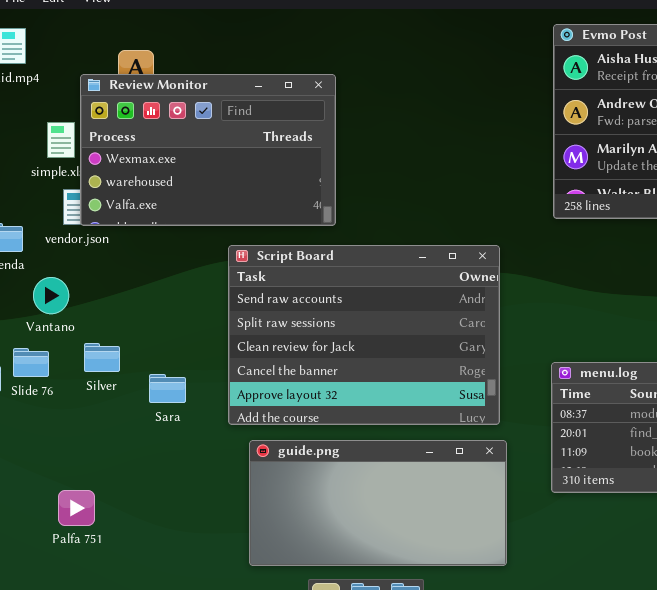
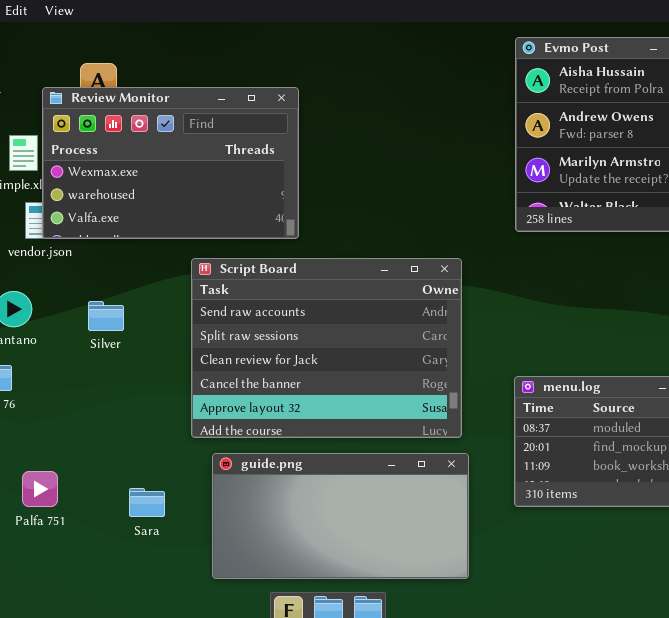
Silver: [84,343,120,372] -> [88,301,124,331], moved
Sara: [149,374,186,403] -> [129,488,165,517], moved
Palfa 751: [58,490,95,526] -> [22,471,58,507], moved

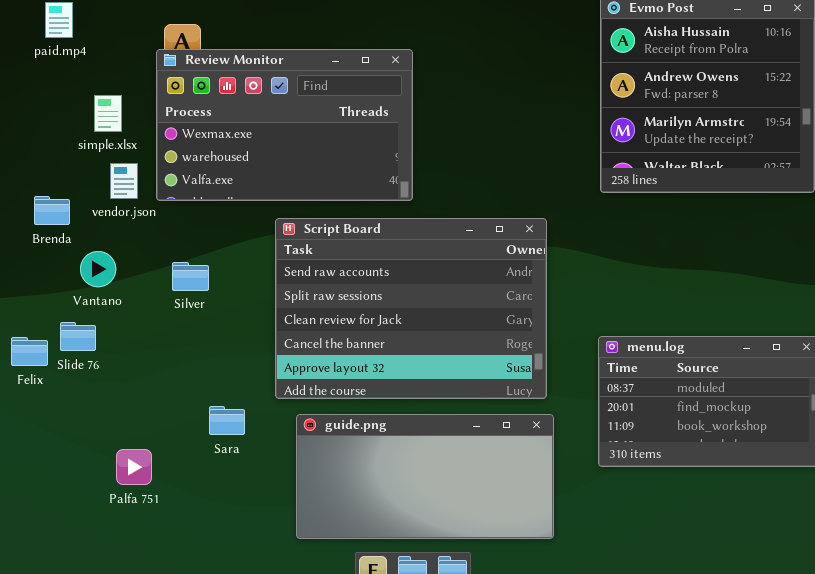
Review Monitor: [42,87,299,239] -> [156,49,413,201], moved
Palfa 751: [22,471,58,507] -> [116,449,152,485], moved
Sara: [129,488,165,517] -> [209,406,245,435], moved

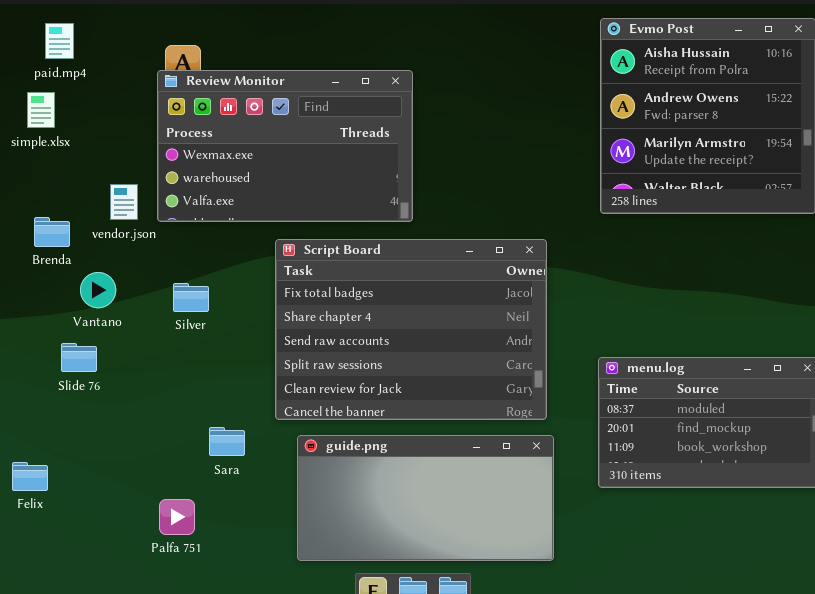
simple.xlsx: [94,95,122,132] -> [27,92,55,128], moved
Script Board: [275,218,547,399] -> [275,239,547,420], scrolled up 2 rows
Felix: [11,337,48,366] -> [12,462,48,491], moved
Palfa 751: [116,449,152,485] -> [159,499,195,535], moved

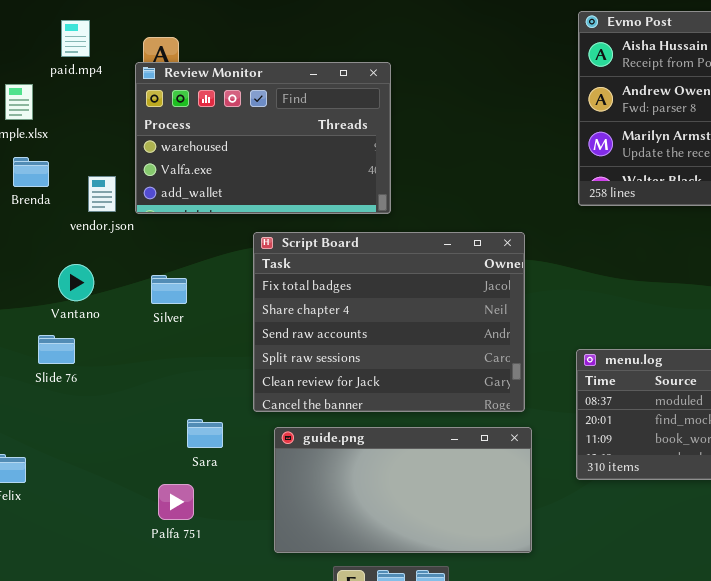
paid.mp4: [45,23,74,59] -> [61,20,90,57], moved
Review Monitor: [157,70,413,222] -> [135,62,391,214], scrolled down 1 row
Brenda: [34,217,70,247] -> [13,157,49,187], moved
Palfa 751: [159,499,195,535] -> [158,484,194,520], moved

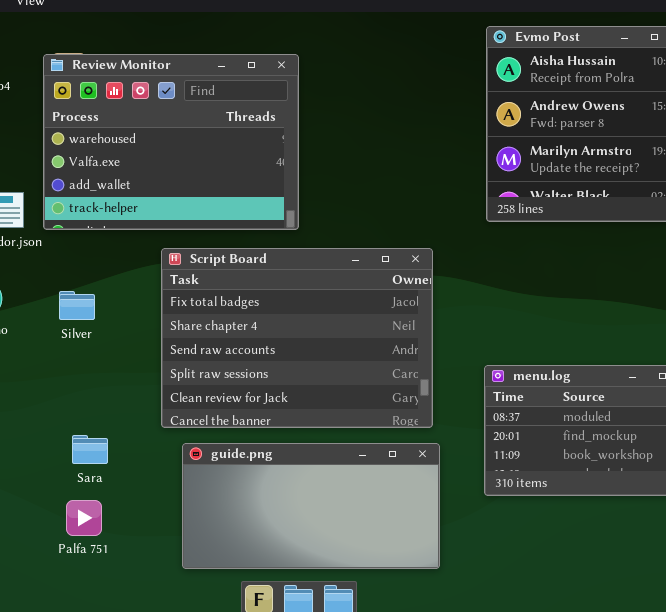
Review Monitor: [135,62,391,214] -> [43,54,299,230], resized
Sara: [187,419,223,448] -> [72,435,108,464], moved

